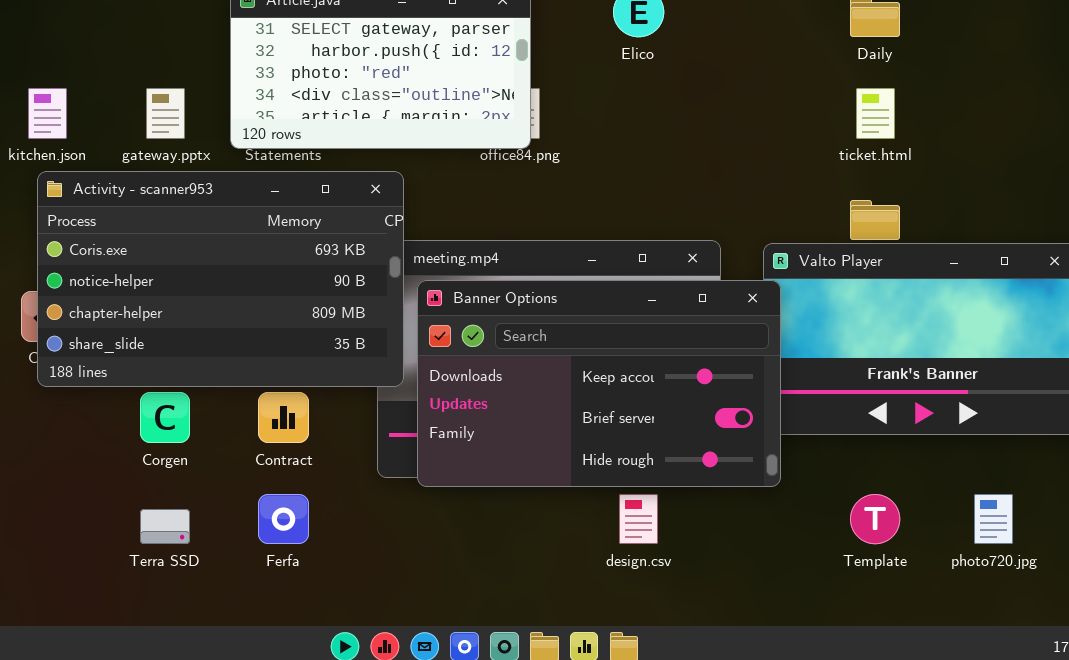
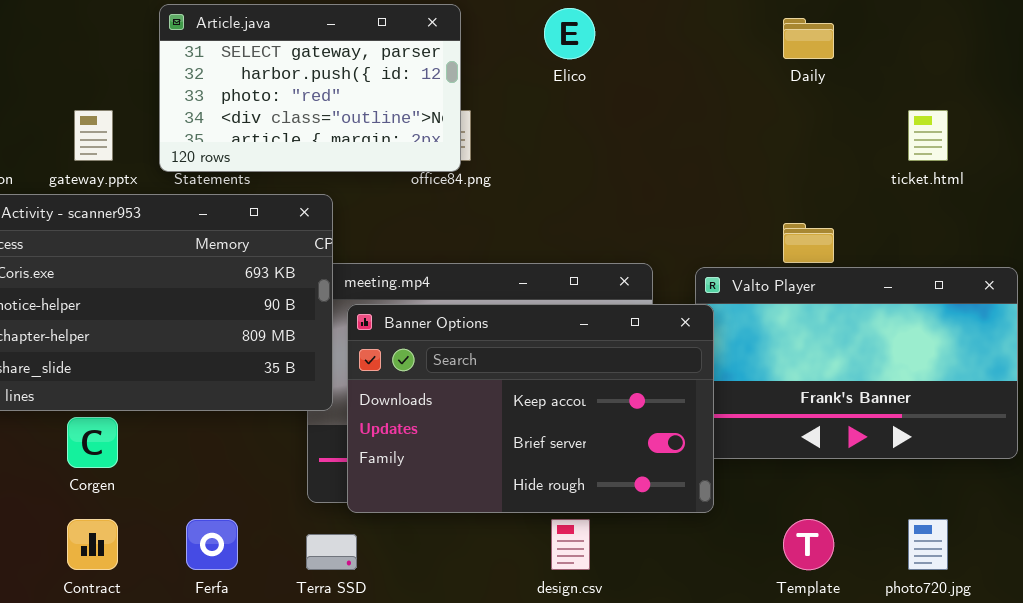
ticket.html: [856,88,895,139] -> [908,110,948,161], moved
Contract: [258,392,309,443] -> [67,519,118,570], moved
Terra SSD: [140,509,190,544] -> [306,534,357,570], moved

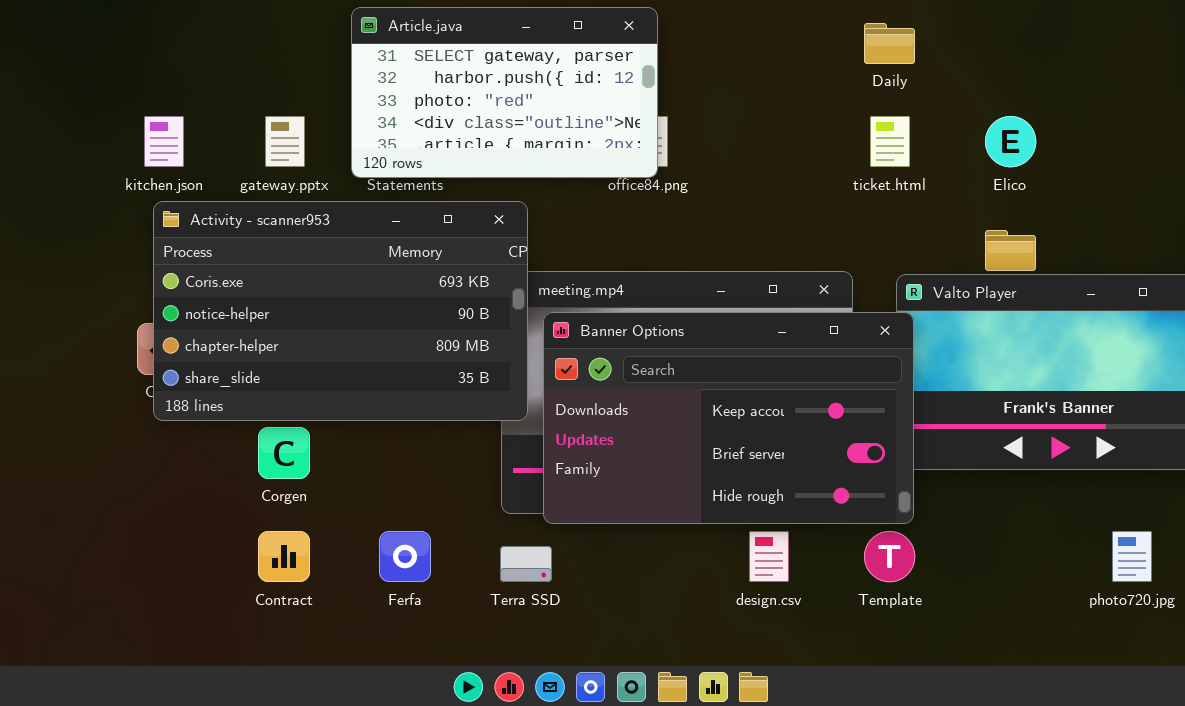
Elico: [544,8,595,59] -> [985,116,1036,167], moved
Daily: [783,18,834,59] -> [864,23,915,64], moved
ticket.html: [908,110,948,161] -> [870,116,910,167], moved
Template: [783,519,834,570] -> [864,531,915,582], moved

